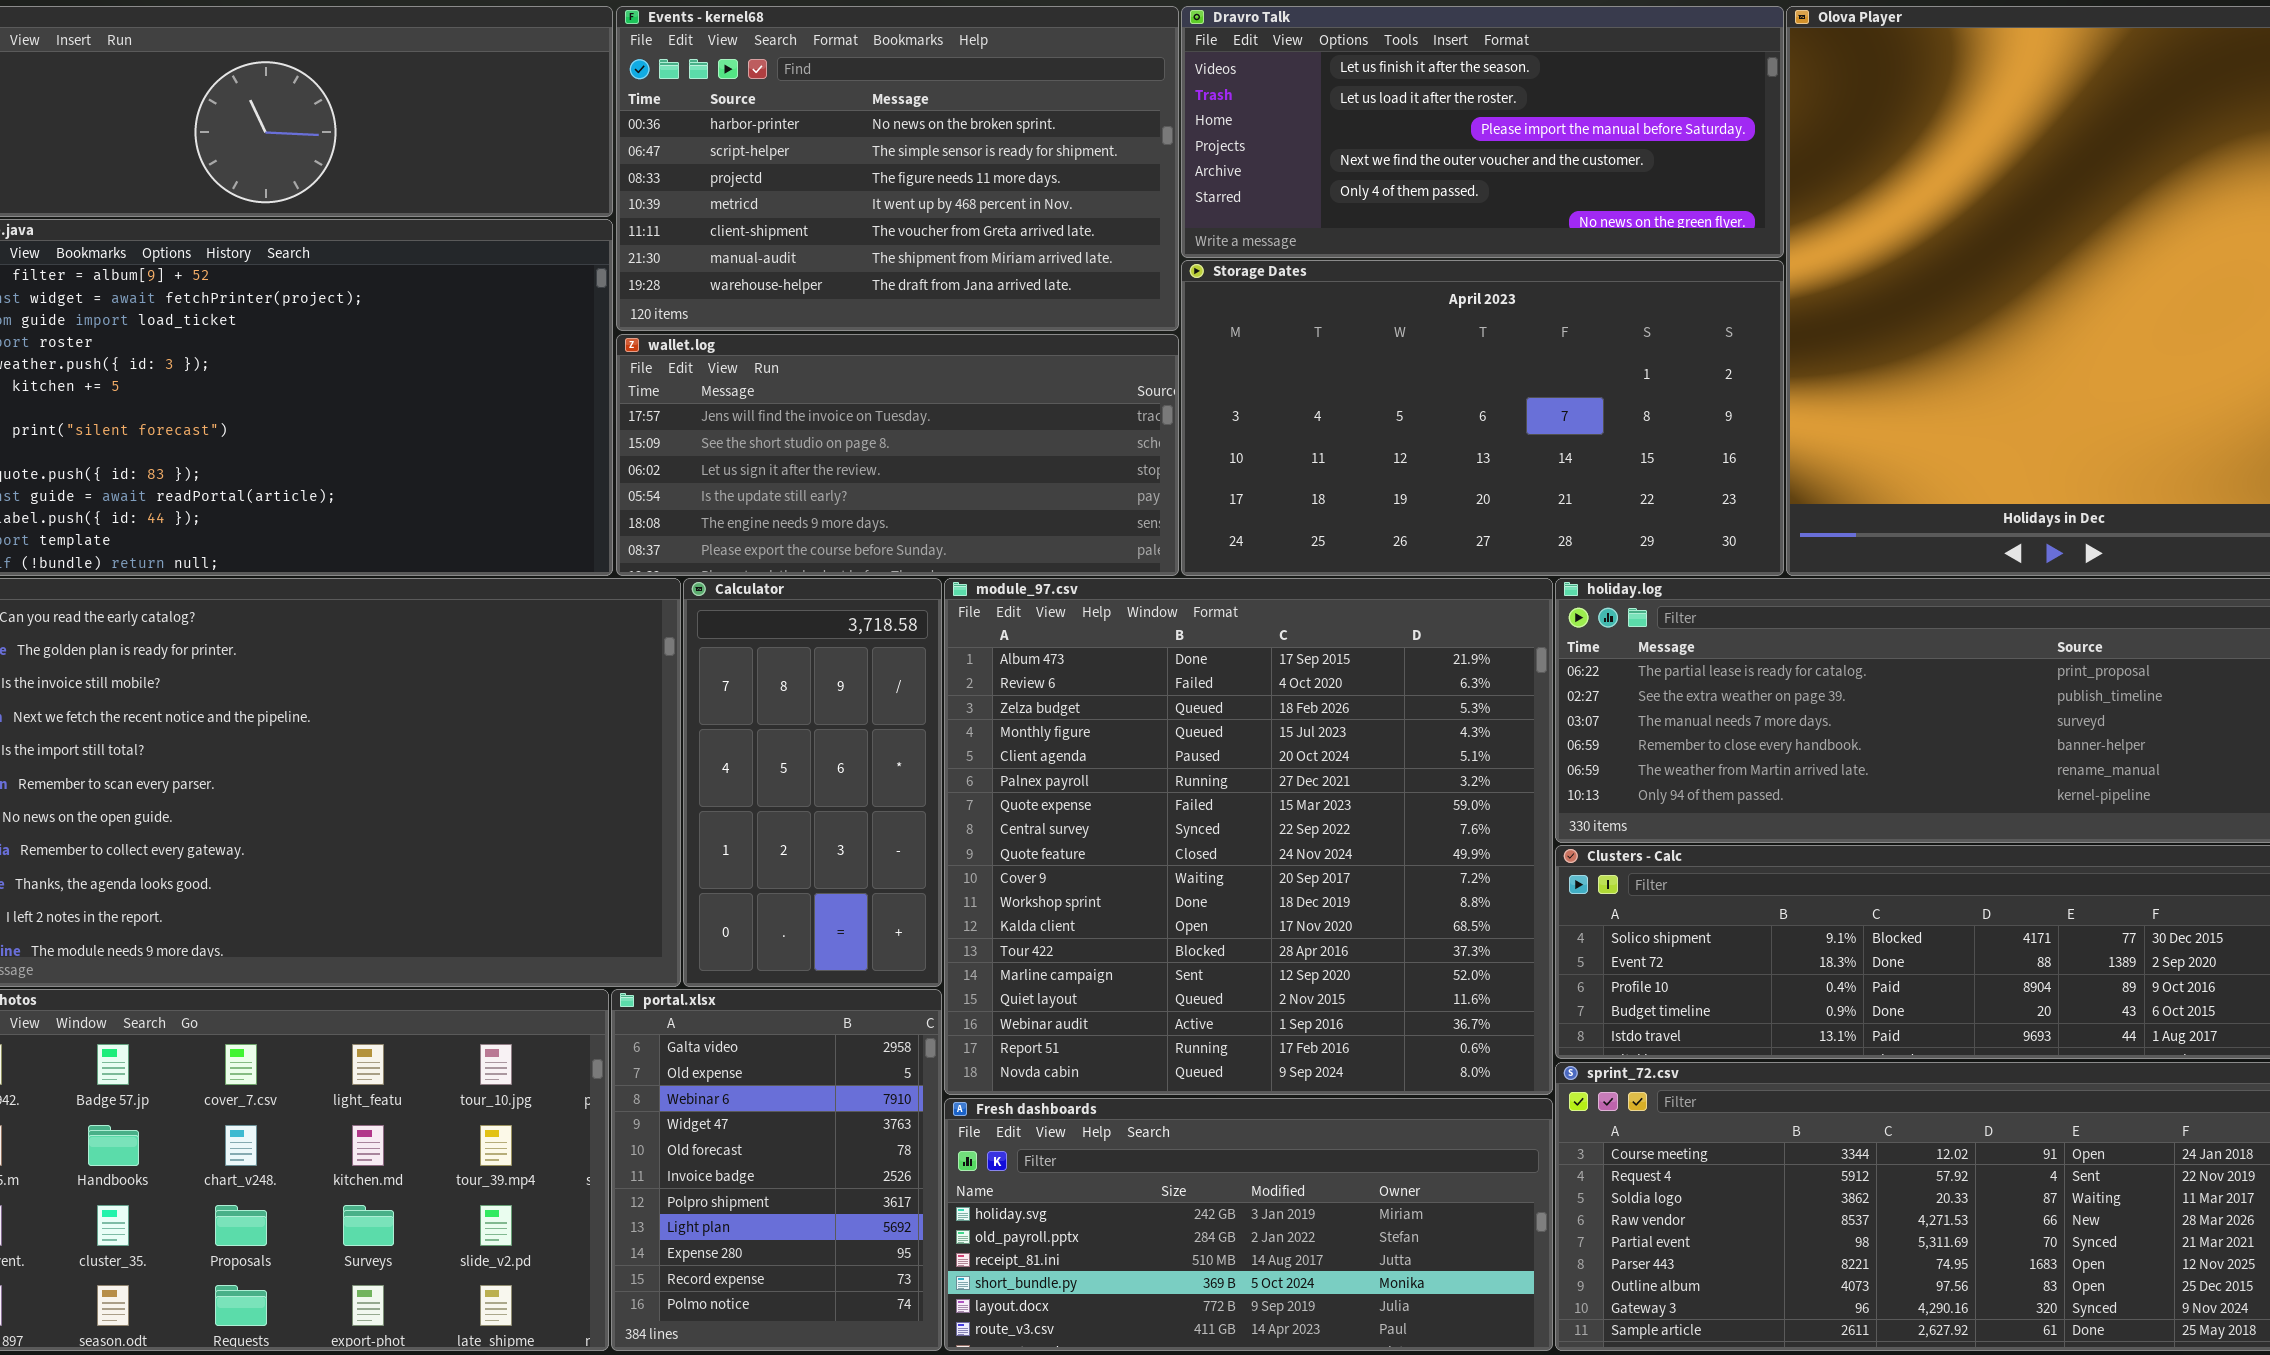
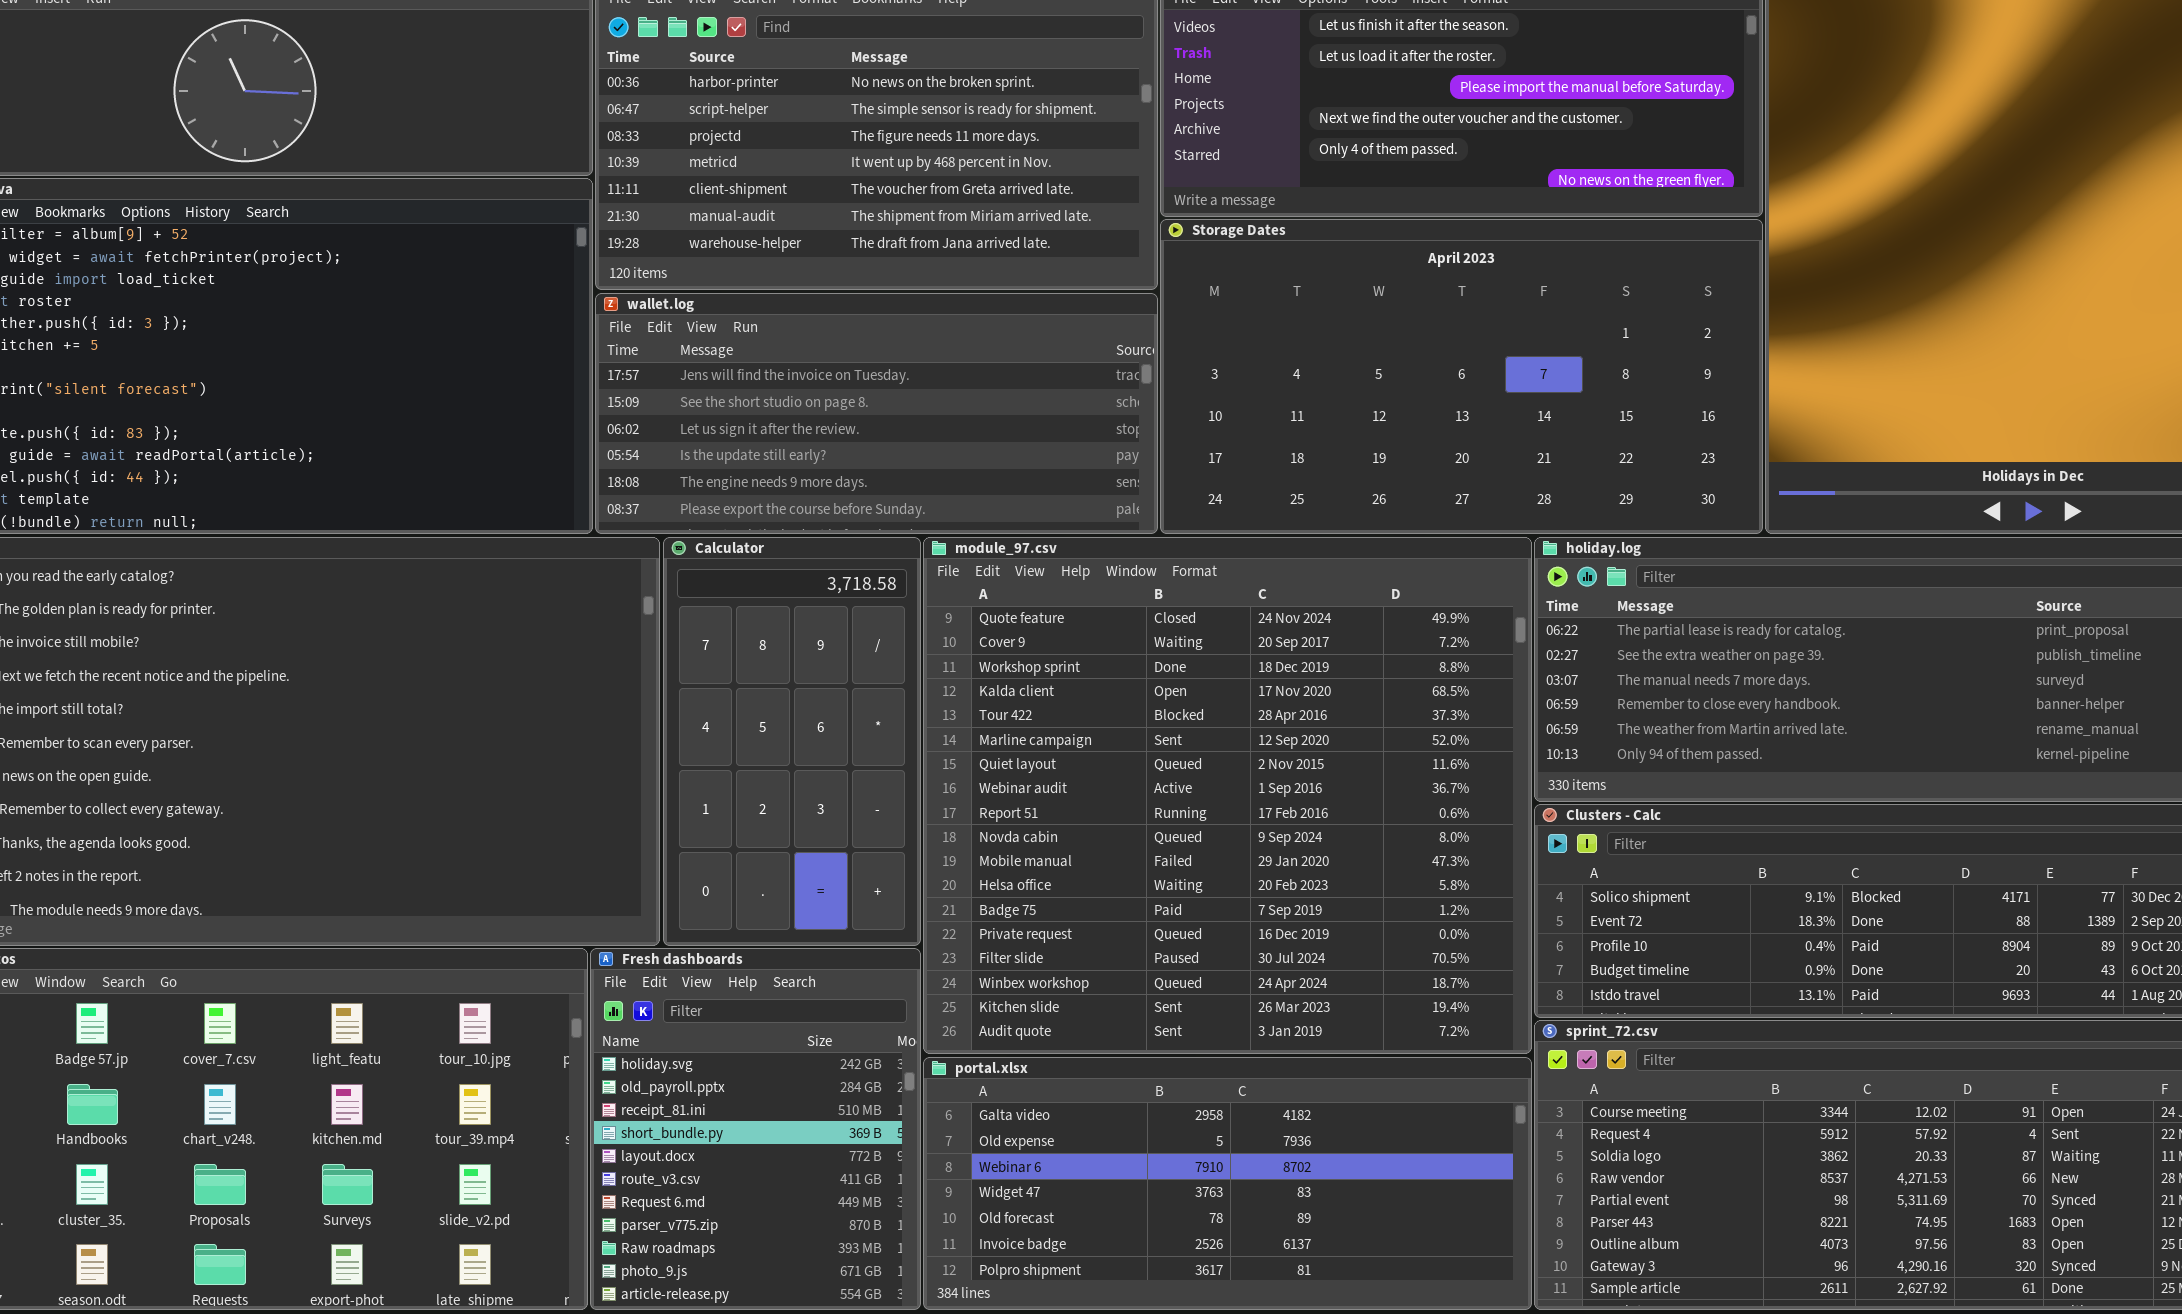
module_97.csv: [944,578,1553,1095] -> [923,537,1532,1054], scrolled down 8 rows
portal.xlsx: [611,989,942,1351] -> [923,1057,1532,1310], moved, resized
Fresh dashboards: [944,1098,1553,1351] -> [590,948,921,1310], moved, resized

